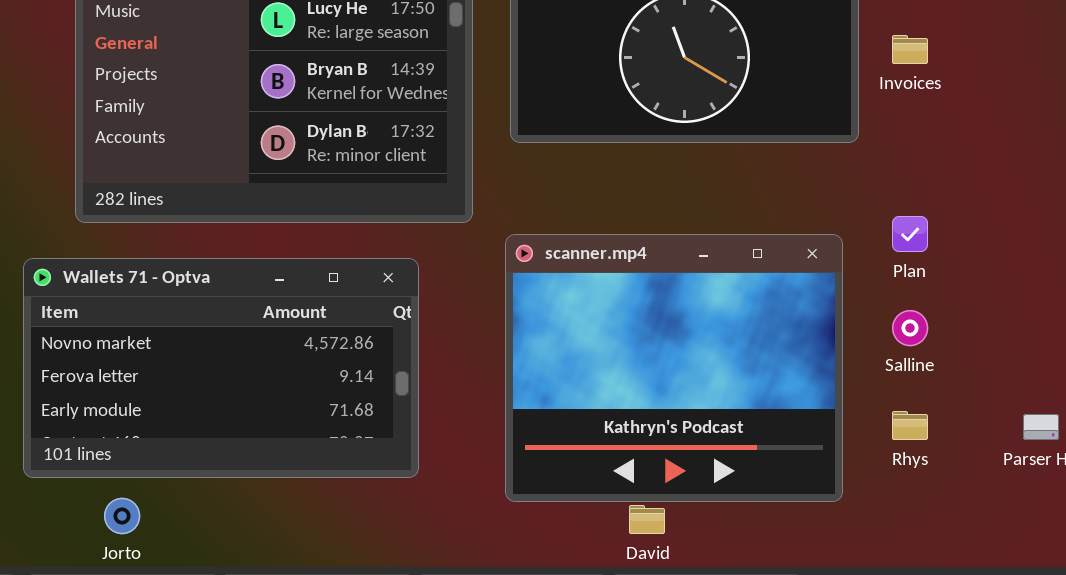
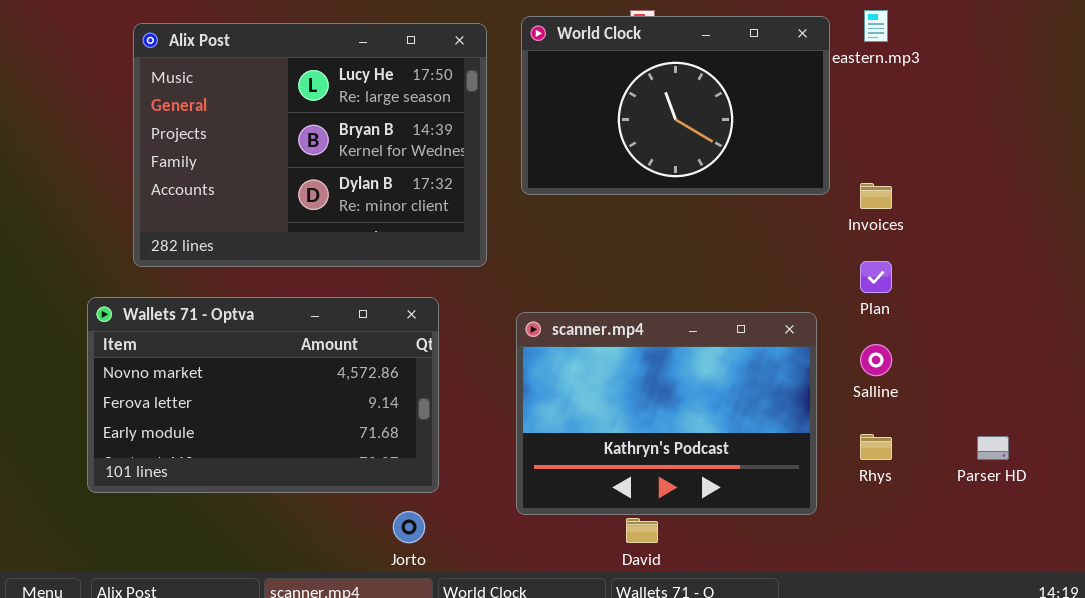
Invoices: [892,35,928,64] -> [860,183,892,209], moved
scanner.mp4: [505,234,843,502] -> [516,312,817,515], resized
Jorto: [104,498,140,534] -> [393,511,425,543], moved

